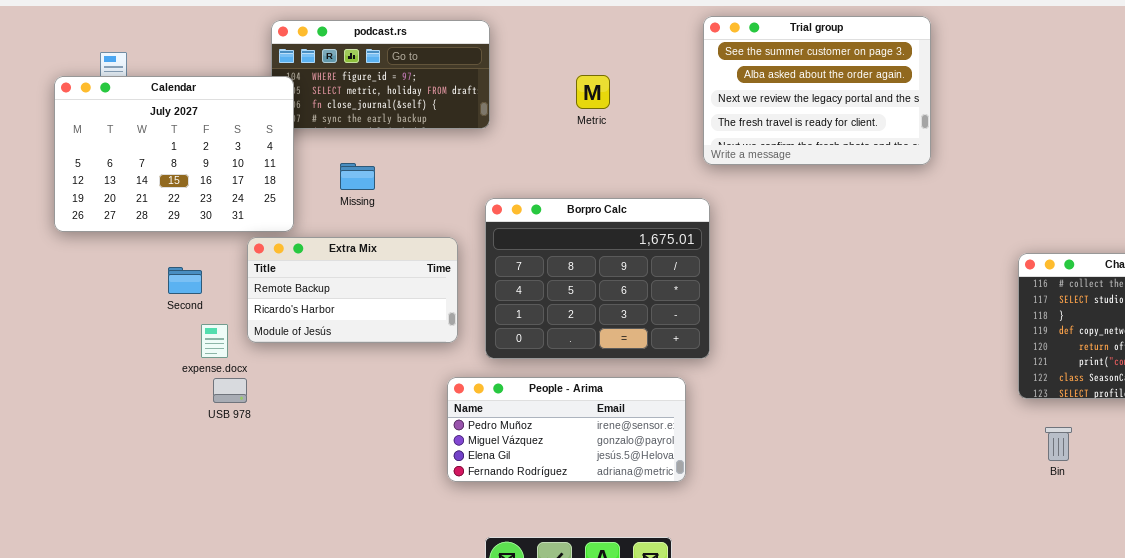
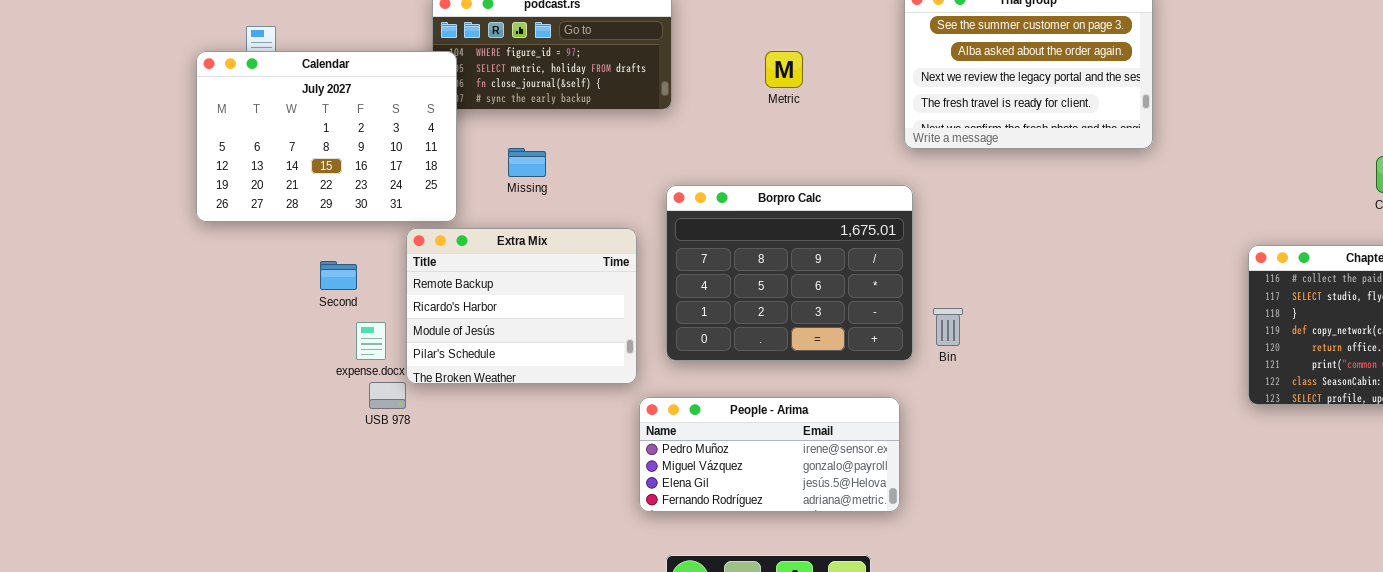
Extra Mix: [247,237,458,343] -> [406,228,637,384], resized
People - Arima: [447,377,686,482] -> [639,397,900,512], moved
Bin: [1045,427,1072,461] -> [933,308,963,346], moved

